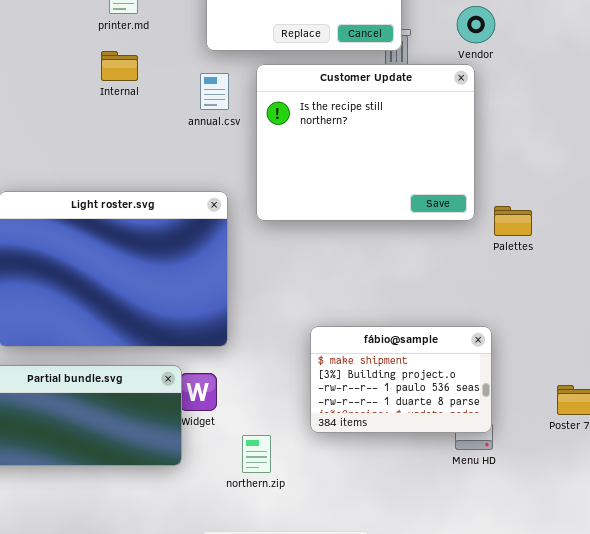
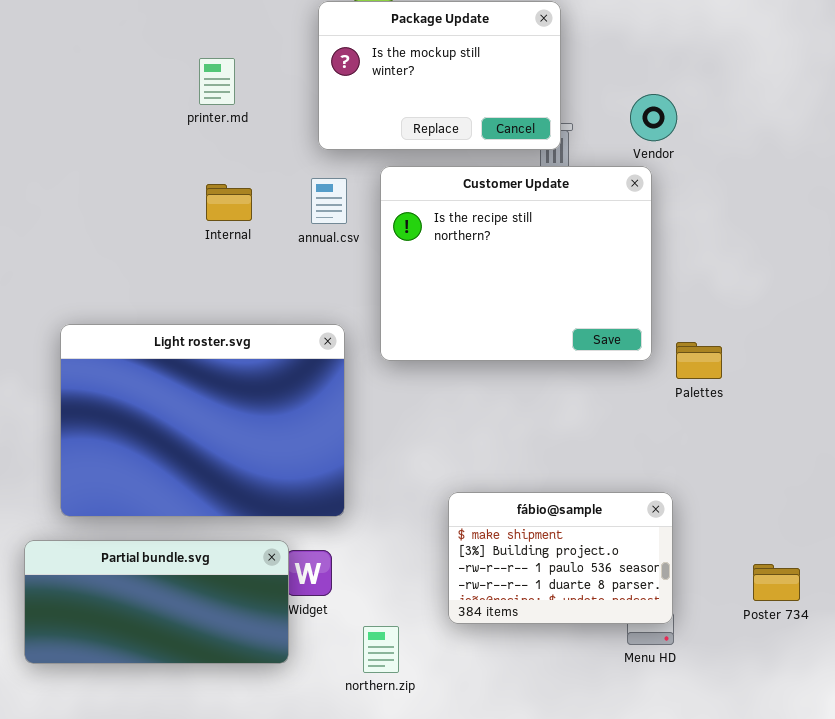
Internal: [101,51,138,81] -> [206,184,252,221], moved

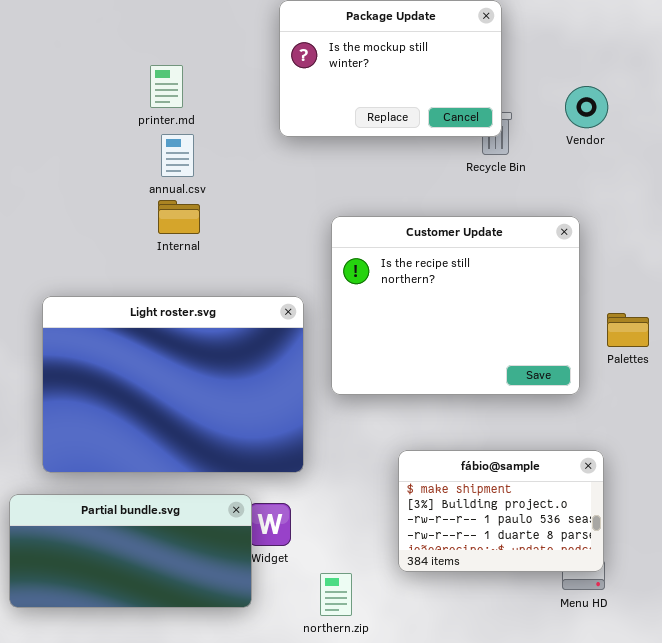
printer.md: [199,58,235,105] -> [150,65,183,108], moved
Customer Update: [380,166,652,361] -> [331,216,580,395], moved
annual.csv: [311,178,347,224] -> [161,134,194,177], moved
Internal: [206,184,252,221] -> [158,200,200,234], moved

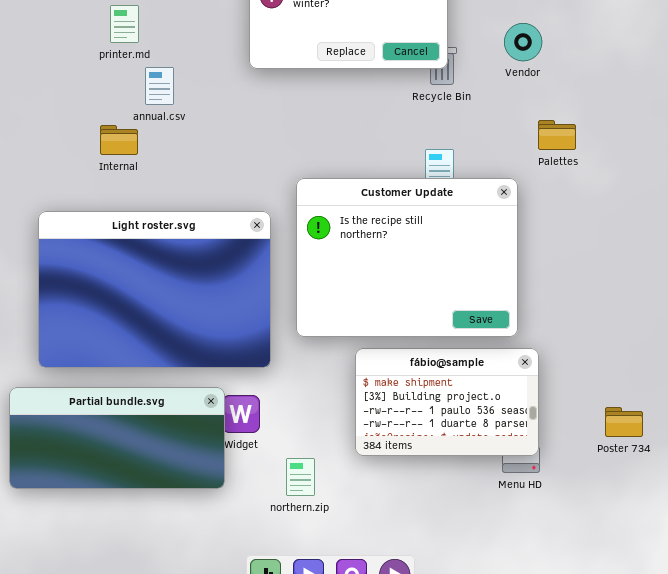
printer.md: [150,65,183,108] -> [110,5,139,43], moved
Internal: [158,200,200,234] -> [100,125,138,155], moved
Customer Update: [331,216,580,395] -> [296,178,518,337], moved
Palettes: [607,313,649,347] -> [538,120,576,150], moved

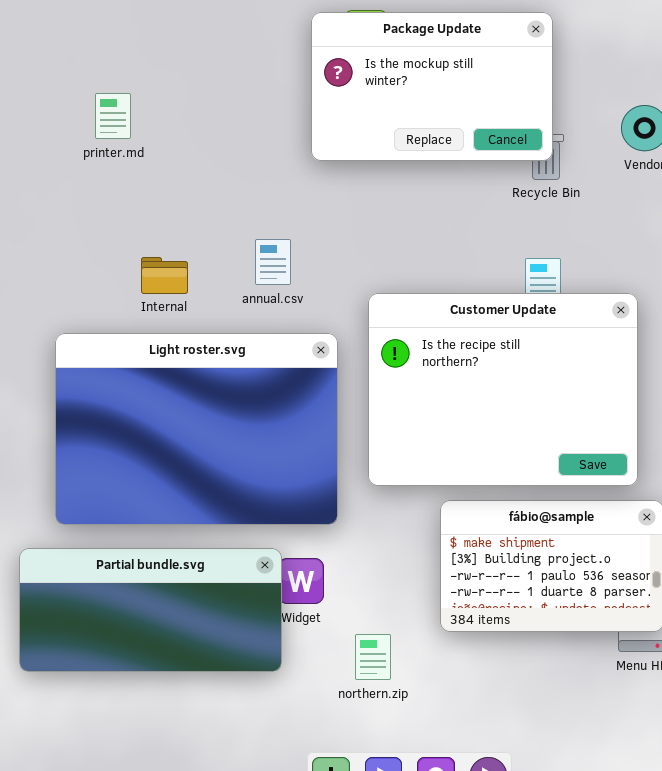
printer.md: [110,5,139,43] -> [95,93,131,139], moved
annual.csv: [145,67,174,105] -> [255,239,291,285], moved
Internal: [100,125,138,155] -> [141,257,188,294], moved

